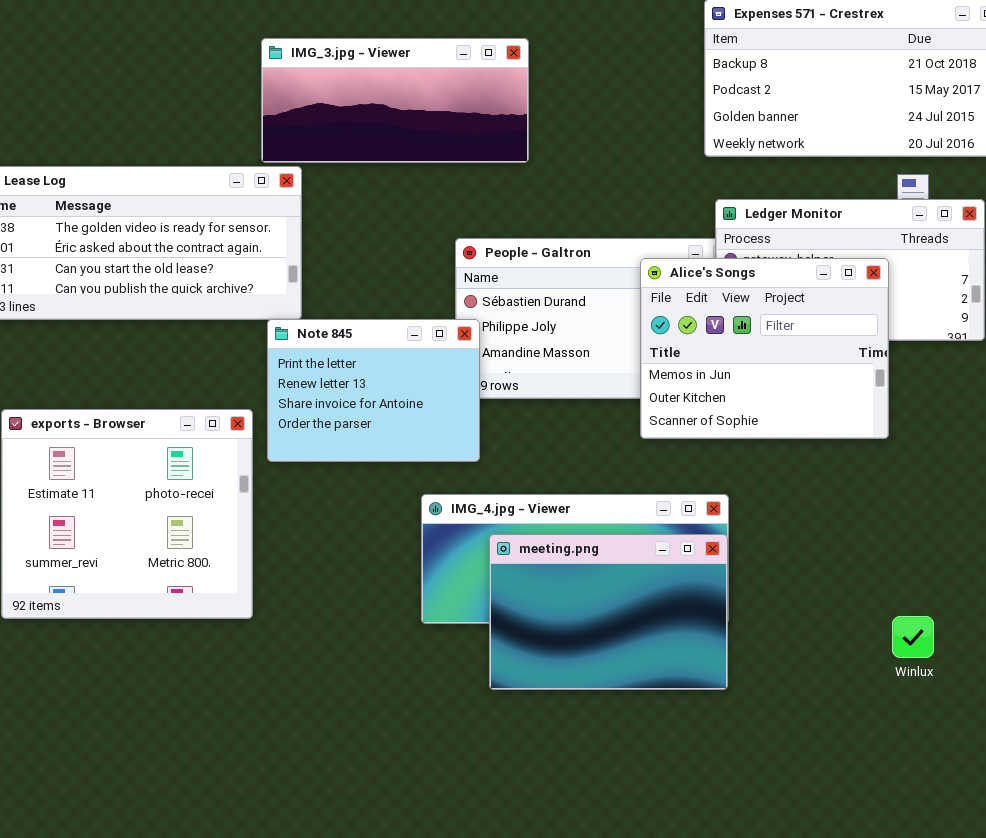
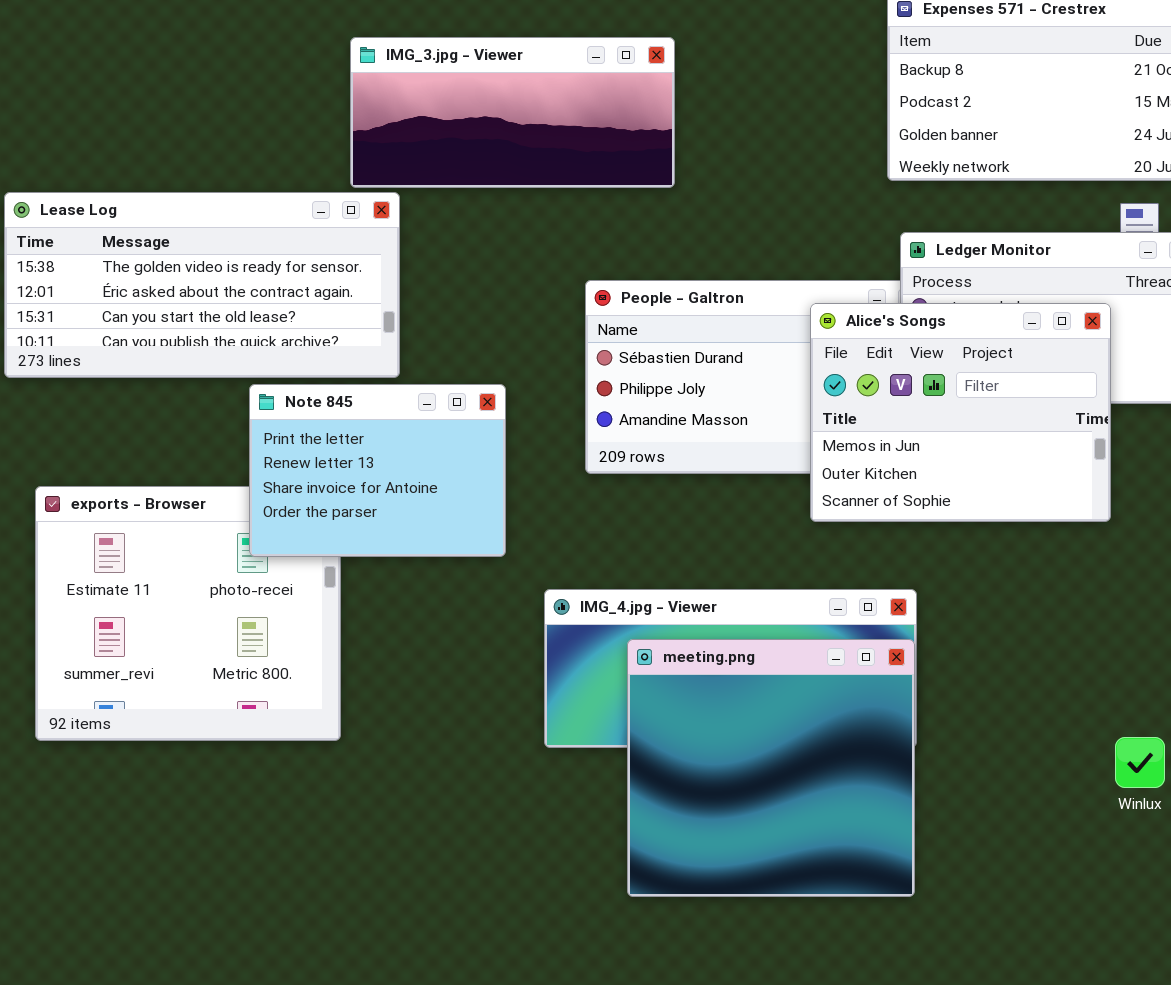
Note 845: [267,319,480,462] -> [249,384,506,557], moved
meeting.png: [489,534,728,690] -> [627,639,915,897], resized

